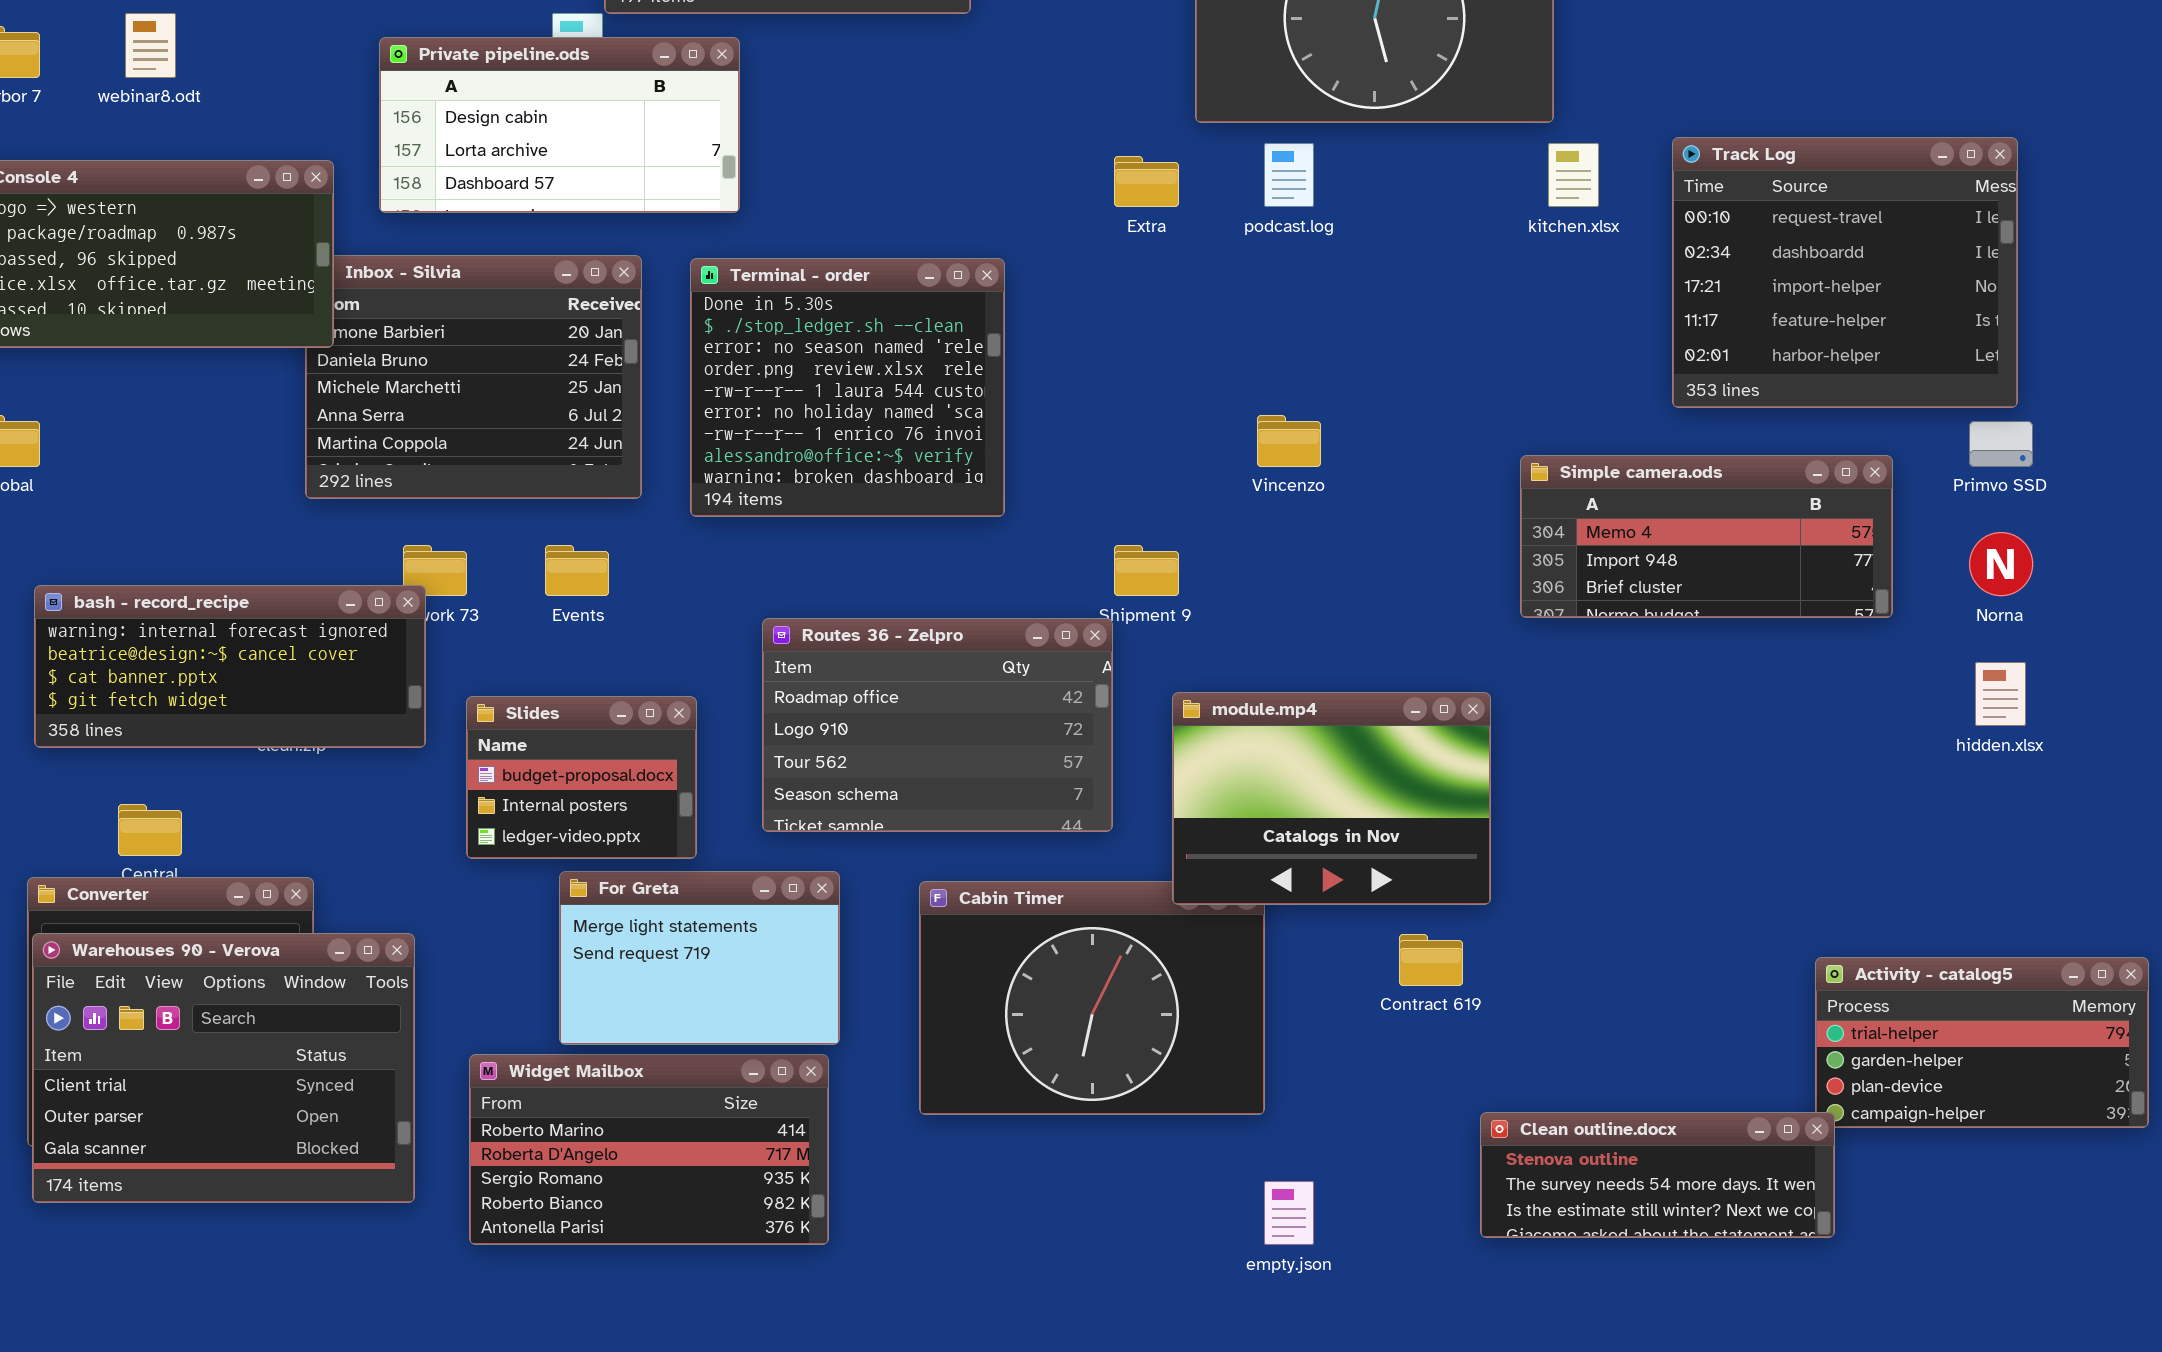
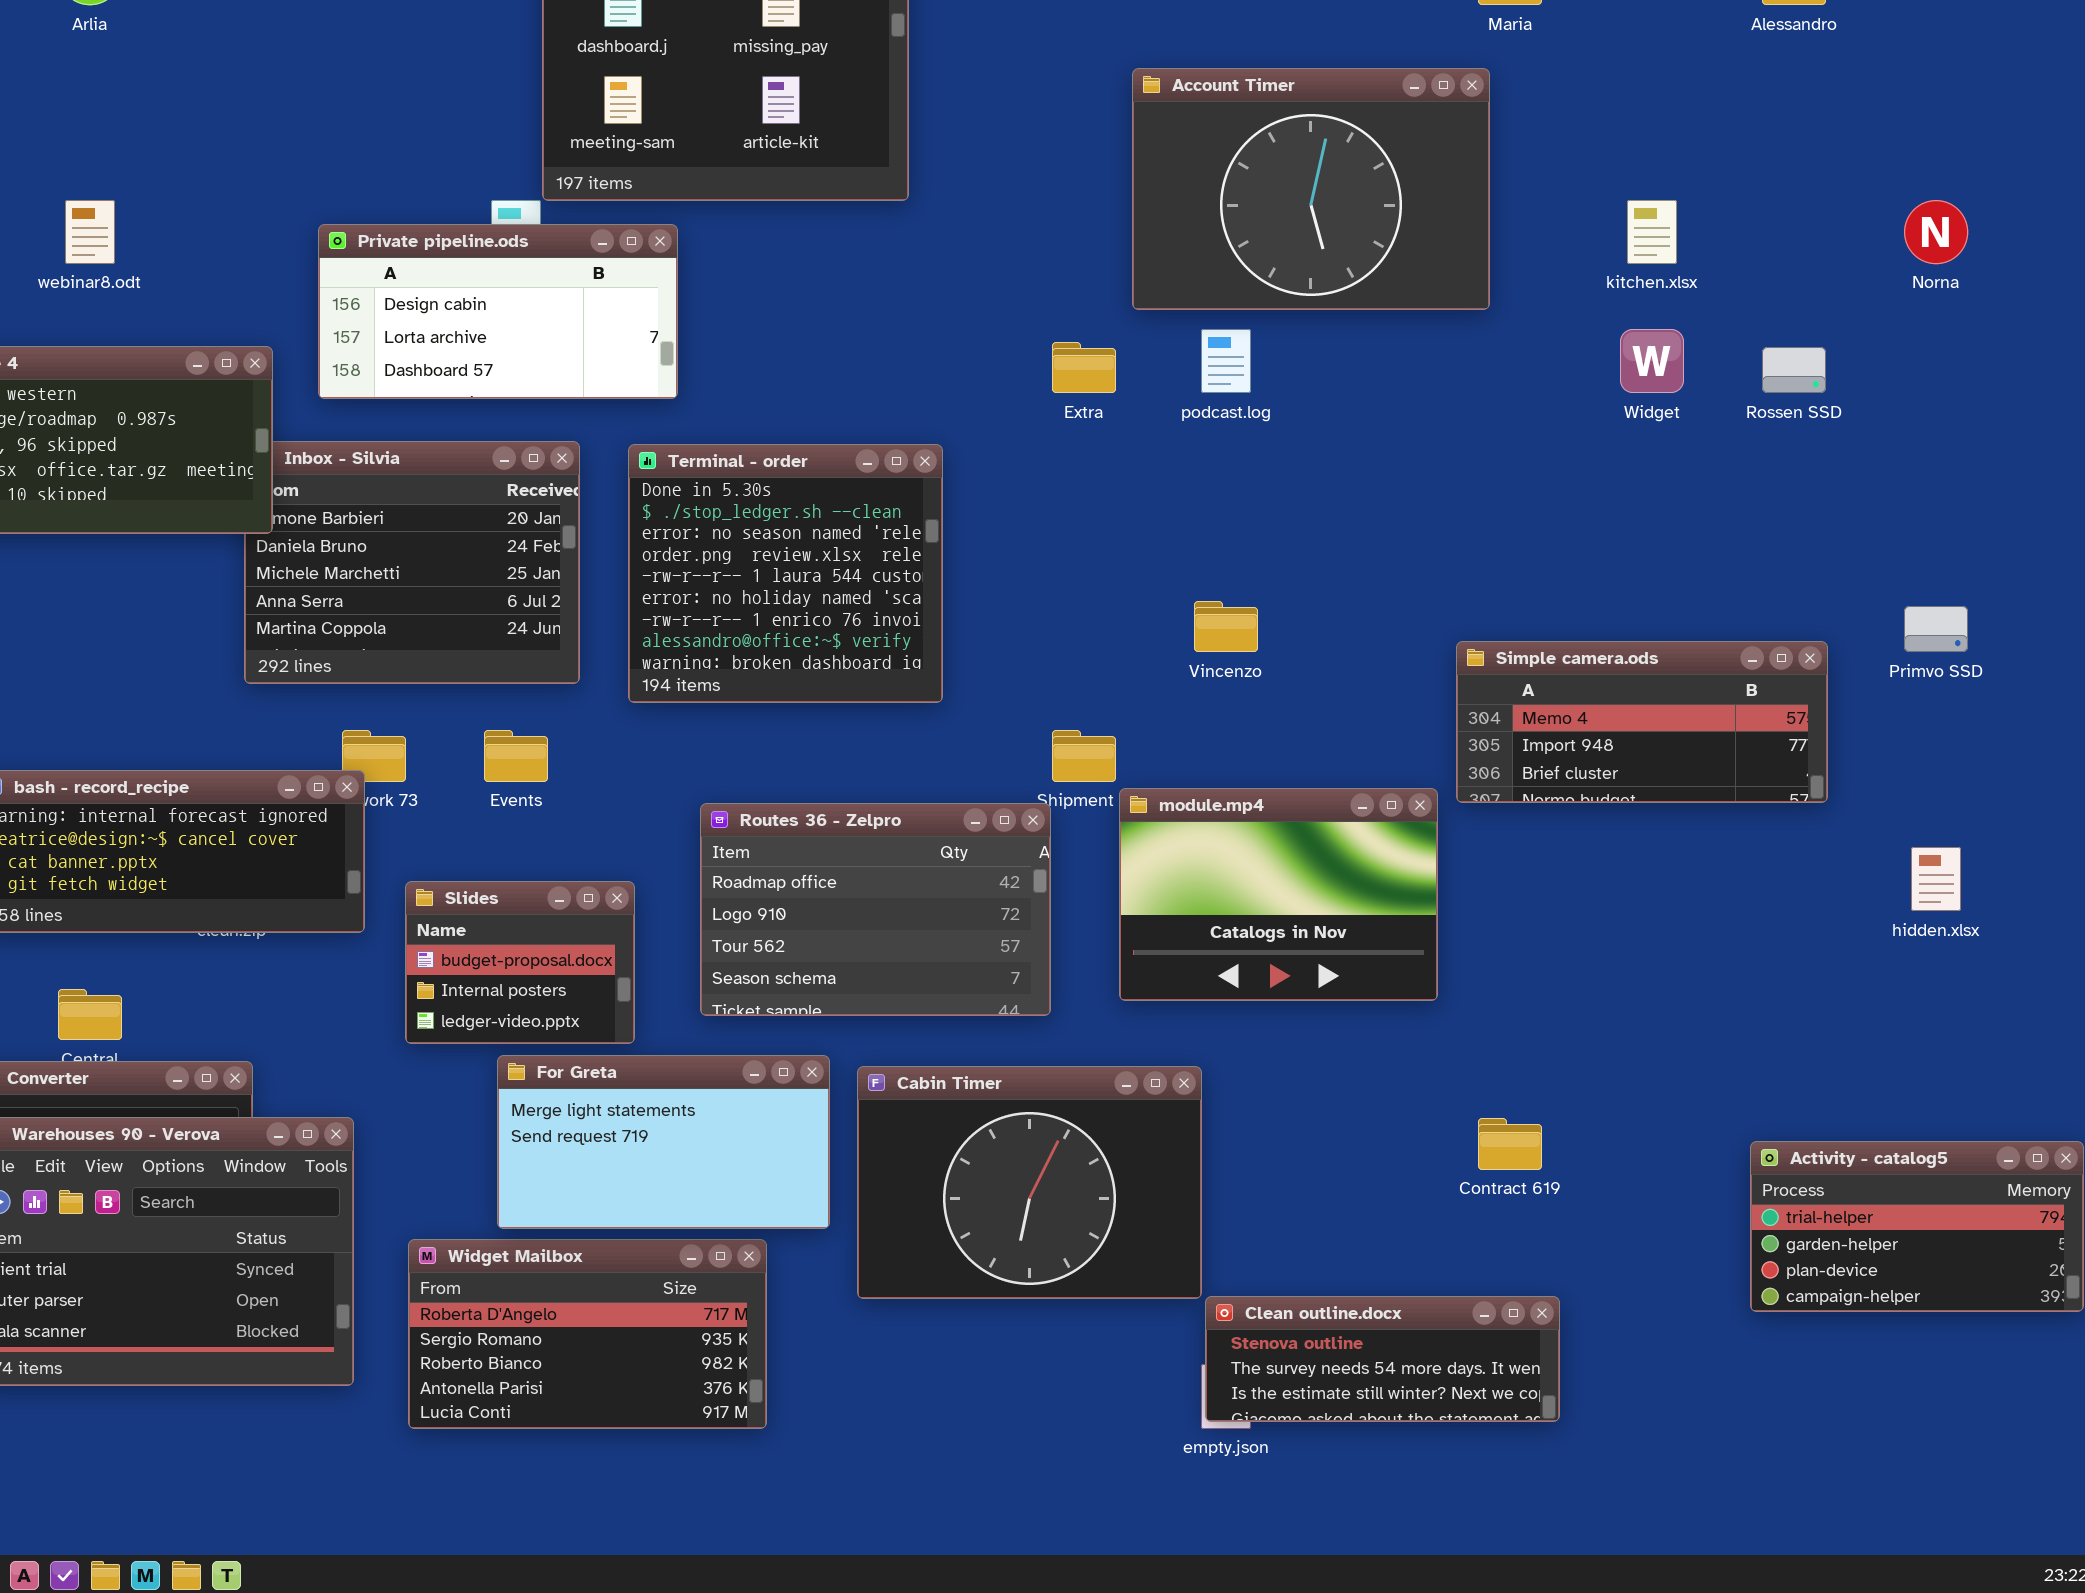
Track Log: [1672,137,2018,408] -> none, closed
kitchen.xlsx: [1548,143,1599,207] -> [1627,200,1677,264], moved
Norna: [1969,532,2033,596] -> [1904,200,1968,264], moved
module.mp4: [1172,692,1491,905] -> [1119,788,1438,1001], moved
For Greta: [559,871,840,1045] -> [497,1055,830,1229], resized
Contract 619: [1399,934,1463,986] -> [1478,1118,1542,1170], moved
Widget Mailbox: [469,1054,829,1245] -> [408,1239,767,1429], scrolled down 1 row
Clean outline.docx: [1480,1112,1835,1238] -> [1205,1296,1560,1422], moved

